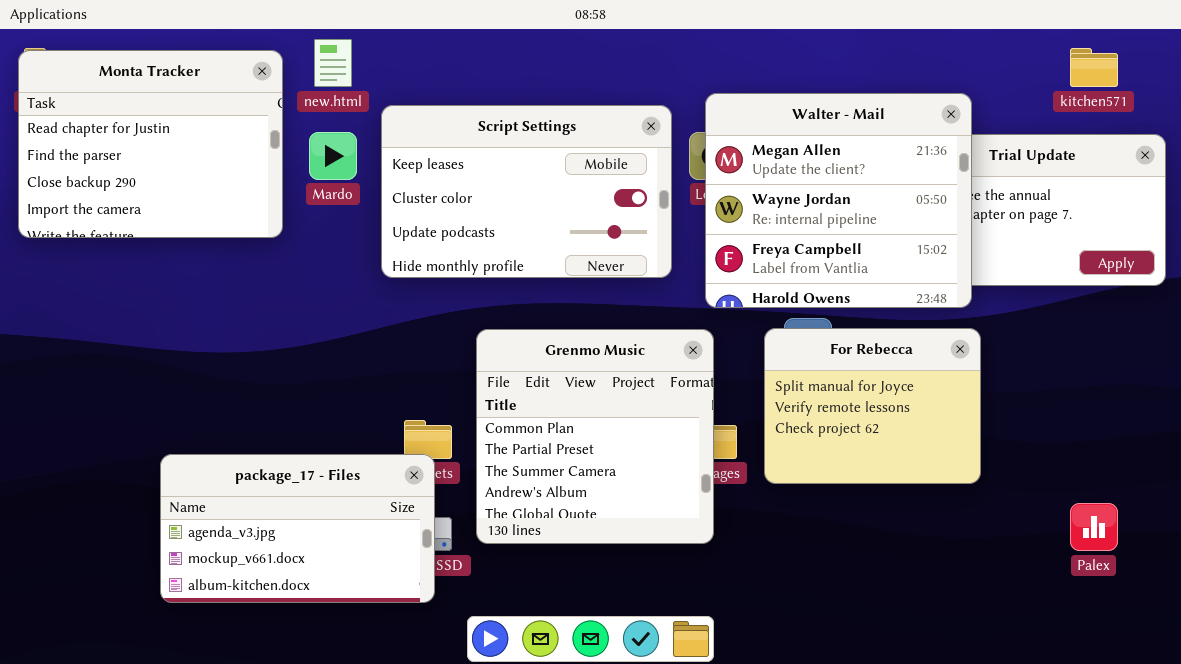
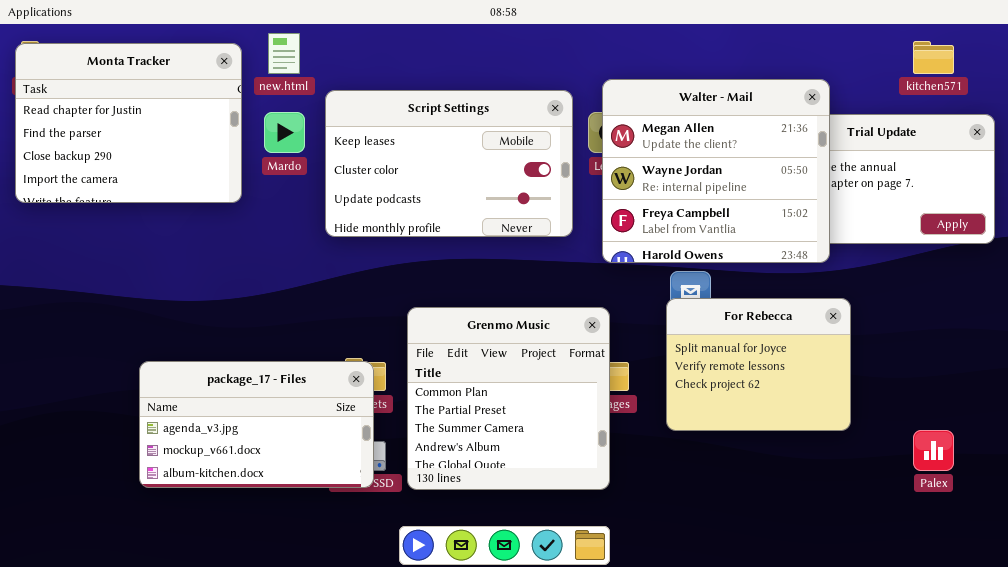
For Rebecca: [764,328,981,484] -> [666,298,851,431], moved
Grenmo Music: [476,329,714,544] -> [407,307,610,490], moved
package_17 - Files: [160,454,435,603] -> [139,361,374,488], moved

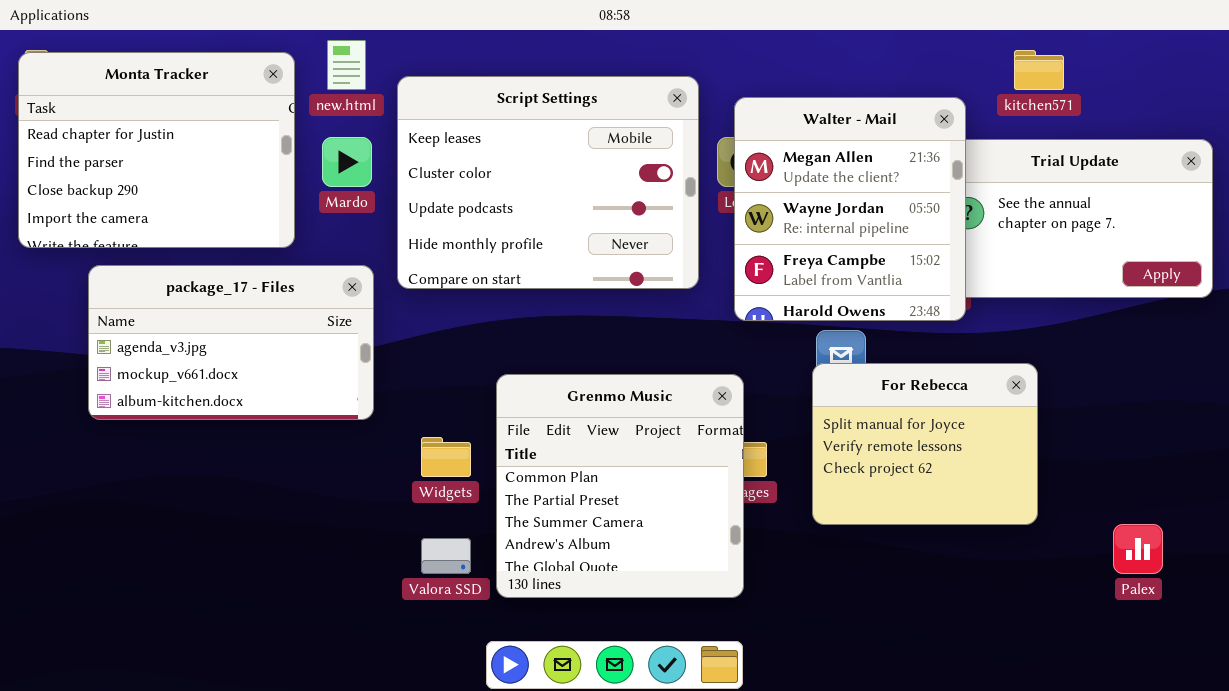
kitchen571: [913,41,954,74] -> [1014,50,1064,90], moved
Walter - Mail: [602,79,830,263] -> [734,97,966,321], resized
Script Settings: [325,90,573,237] -> [397,76,699,289], resized
package_17 - Files: [139,361,374,488] -> [88,265,374,420], moved

